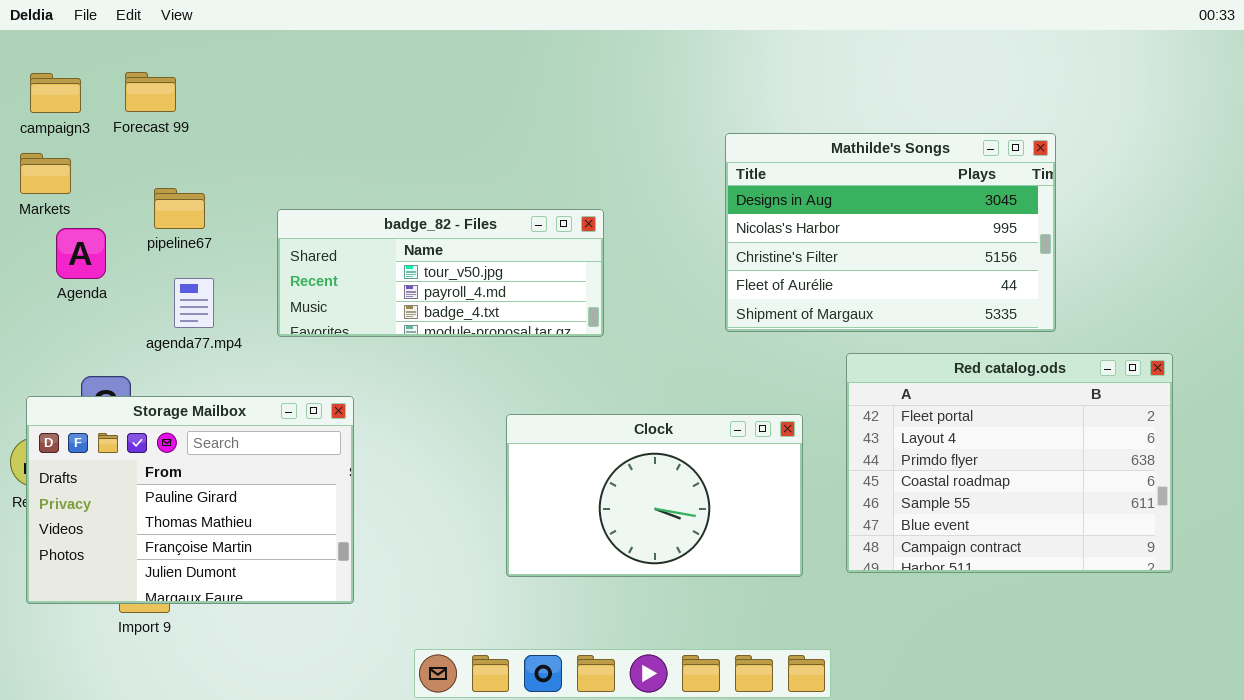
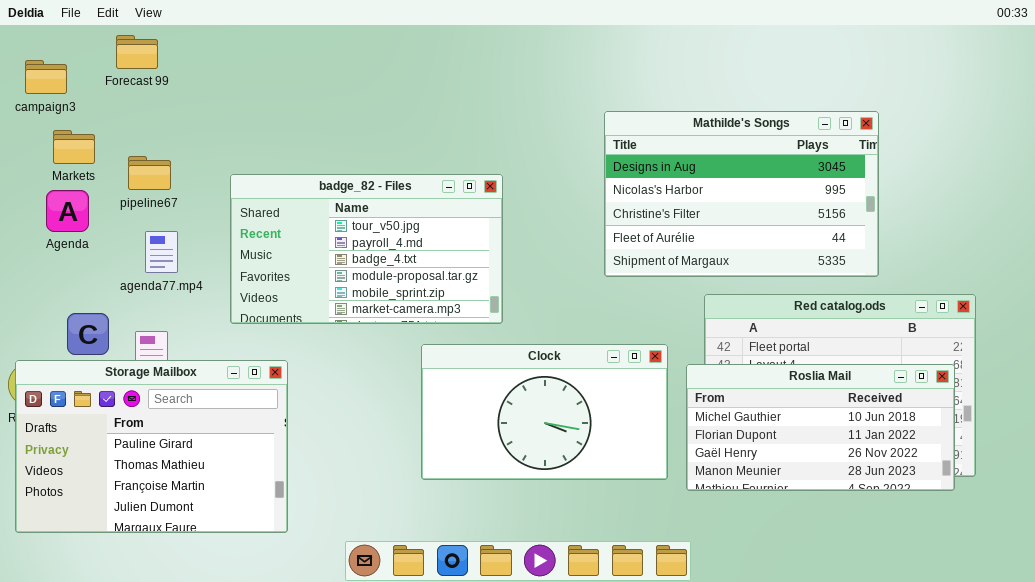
Forecast 99: [125,72,176,112] -> [116,35,158,69], moved
Markets: [20,153,71,194] -> [53,130,95,164], moved
badge_82 - Files: [277,209,604,337] -> [230,174,503,324], resized
Storage Mailbox: [26,396,354,604] -> [15,360,288,533], moved
Roslia Mail: none -> [686,364,955,491], opened

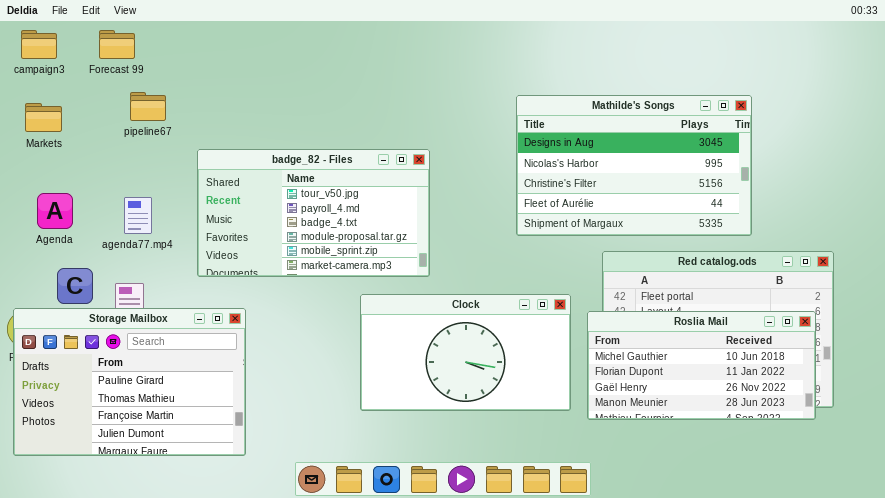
campaign3: [25,60,67,94] -> [21,30,57,59], moved
Markets: [53,130,95,164] -> [25,103,62,132], moved
pipeline67: [128,156,171,190] -> [130,92,166,121], moved
Agenda: [46,190,89,232] -> [37,193,73,229], moved

